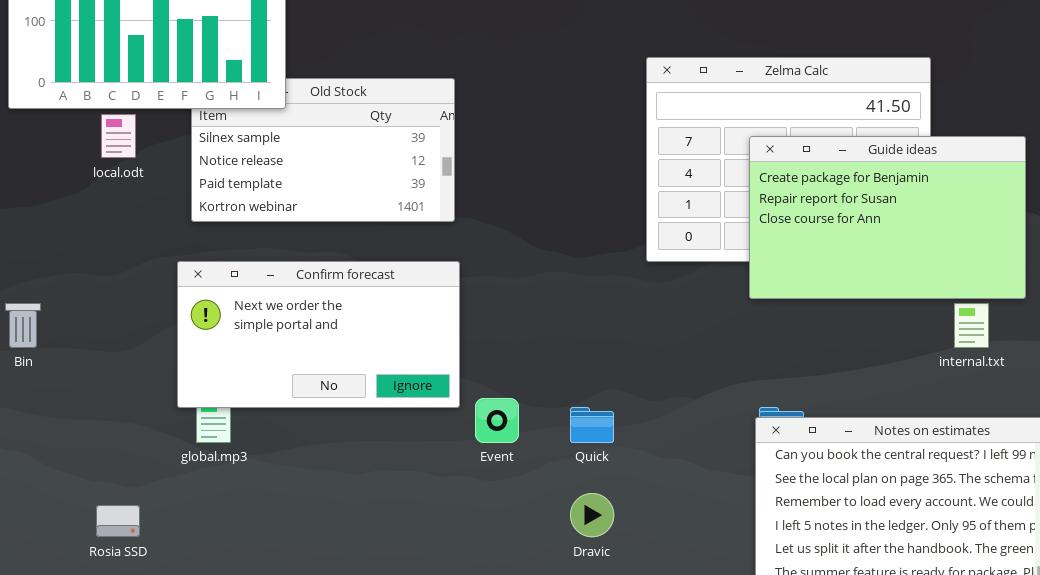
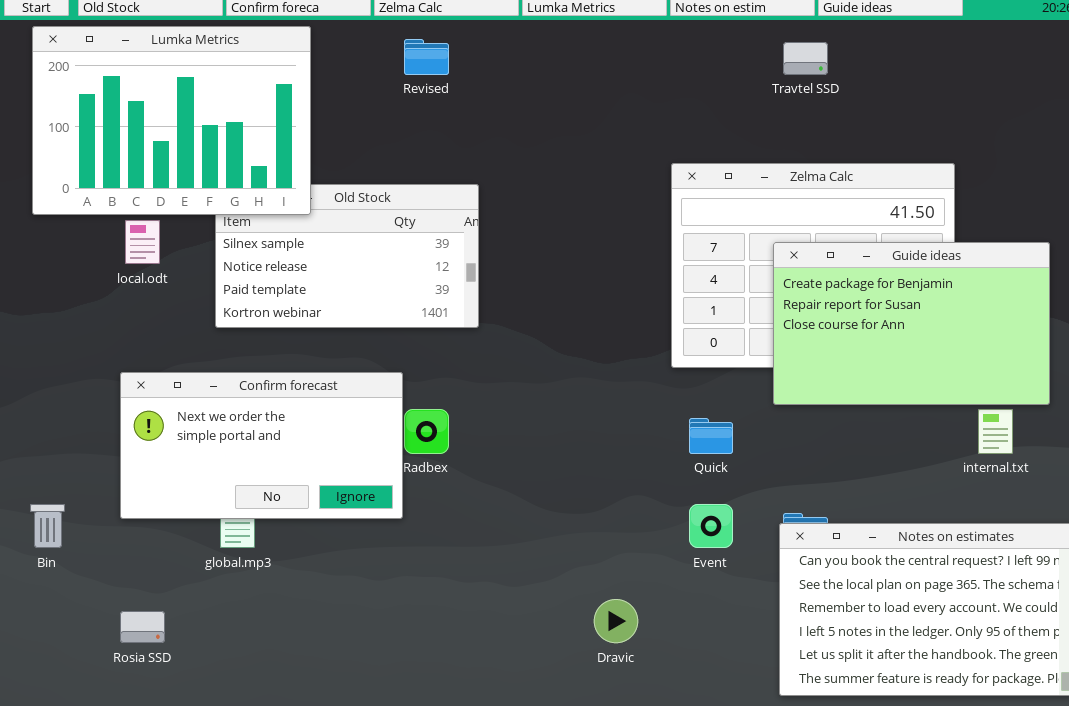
Confirm forecast: [177,261,460,408] -> [120,372,403,519], moved
Bin: [5,303,41,348] -> [30,504,65,548], moved
Event: [475,398,519,443] -> [689,504,733,548], moved
Quick: [570,407,614,443] -> [689,418,733,454], moved

